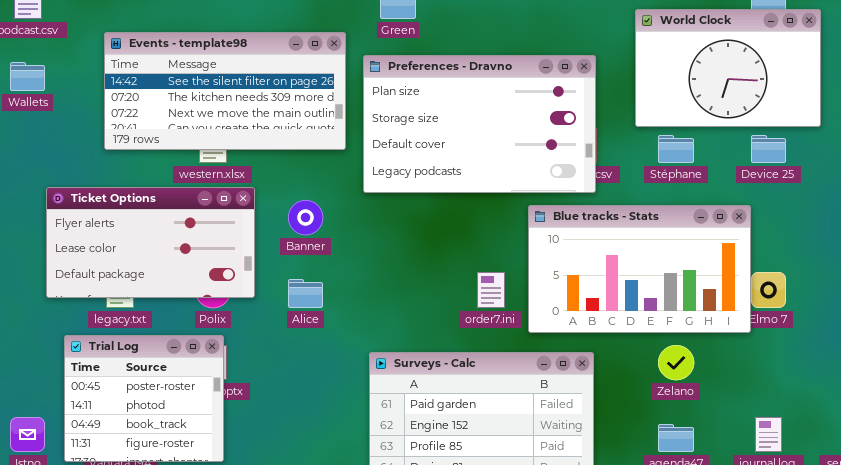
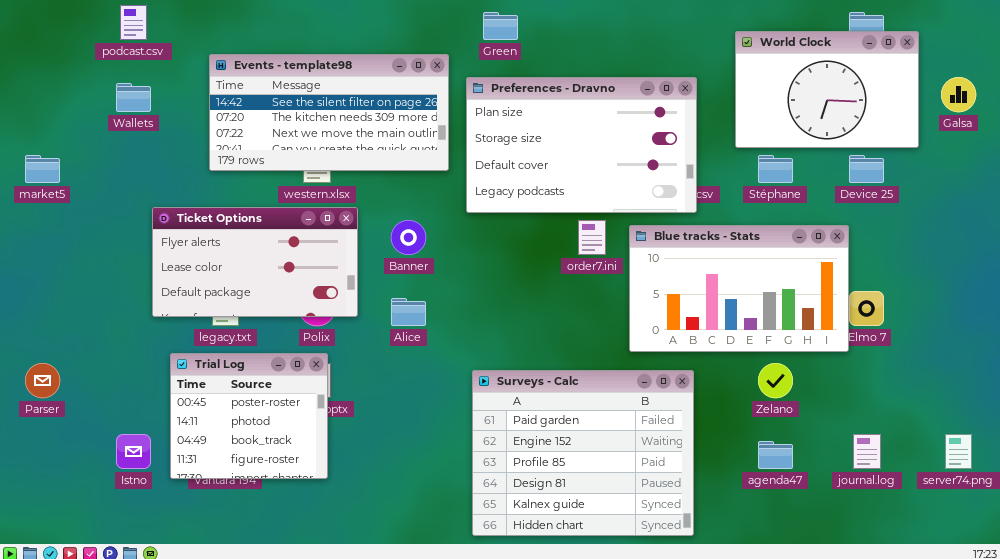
order7.ini: [477,272,505,308] -> [578,220,606,255], moved

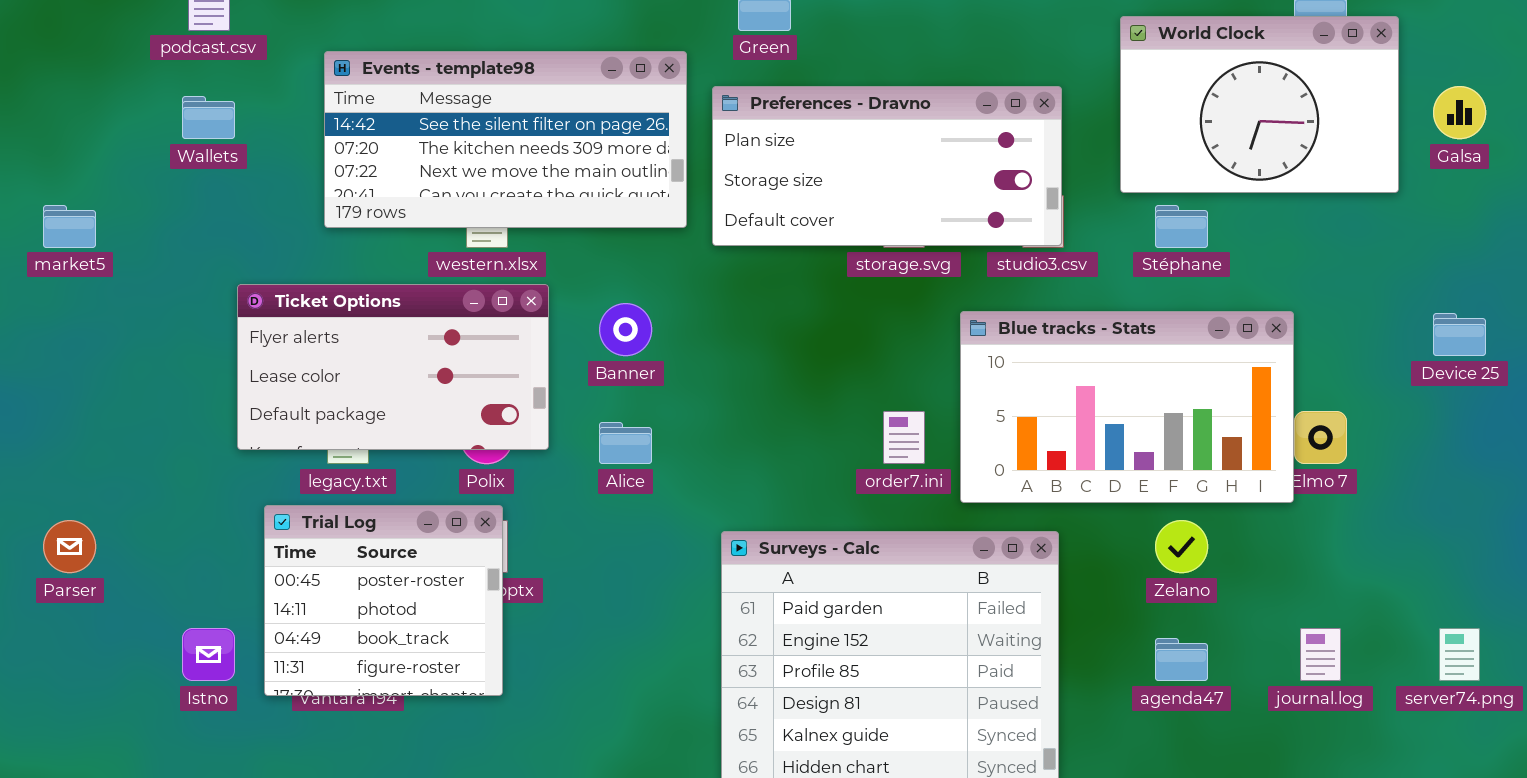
Preferences - Dravno: [466,77,697,213] -> [712,86,1062,246], resized
Device 25: [849,155,884,183] -> [1433,313,1486,356], moved
order7.ini: [578,220,606,255] -> [883,411,925,464], moved

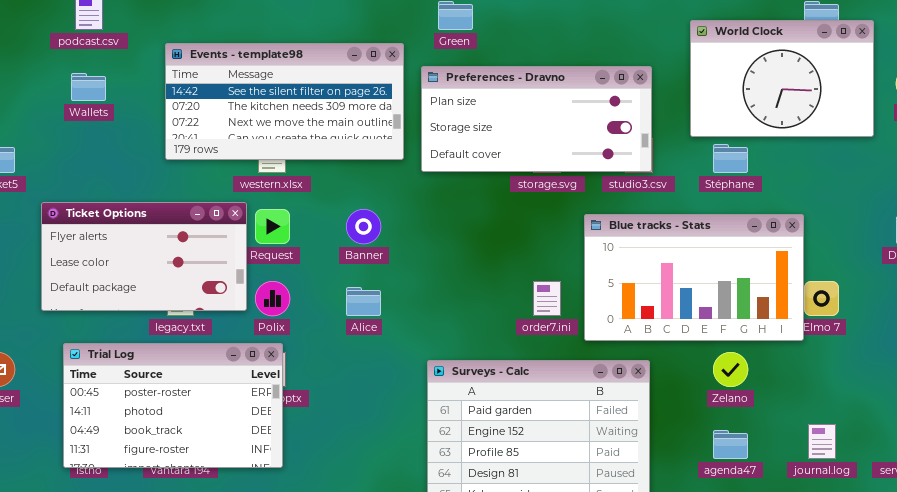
Ticket Options: [237,284,549,450] -> [41,202,247,311], moved
Trial Log: [264,505,503,696] -> [63,343,283,468], resized

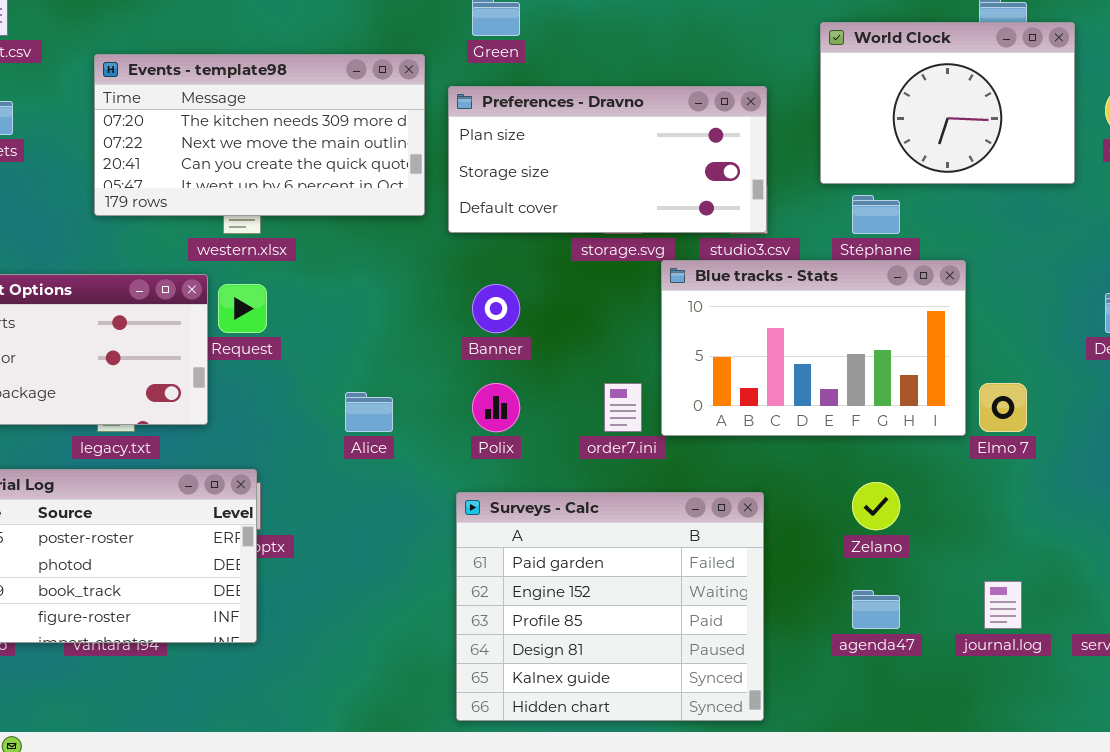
Events - template98: [165,43,404,160] -> [94,54,425,216], scrolled down 1 row
Banner: [346,209,381,244] -> [472,284,520,333], moved
Blue tracks - Stats: [584,214,804,341] -> [661,260,966,436], moved
Polix: [255,281,290,316] -> [472,383,520,432], moved

